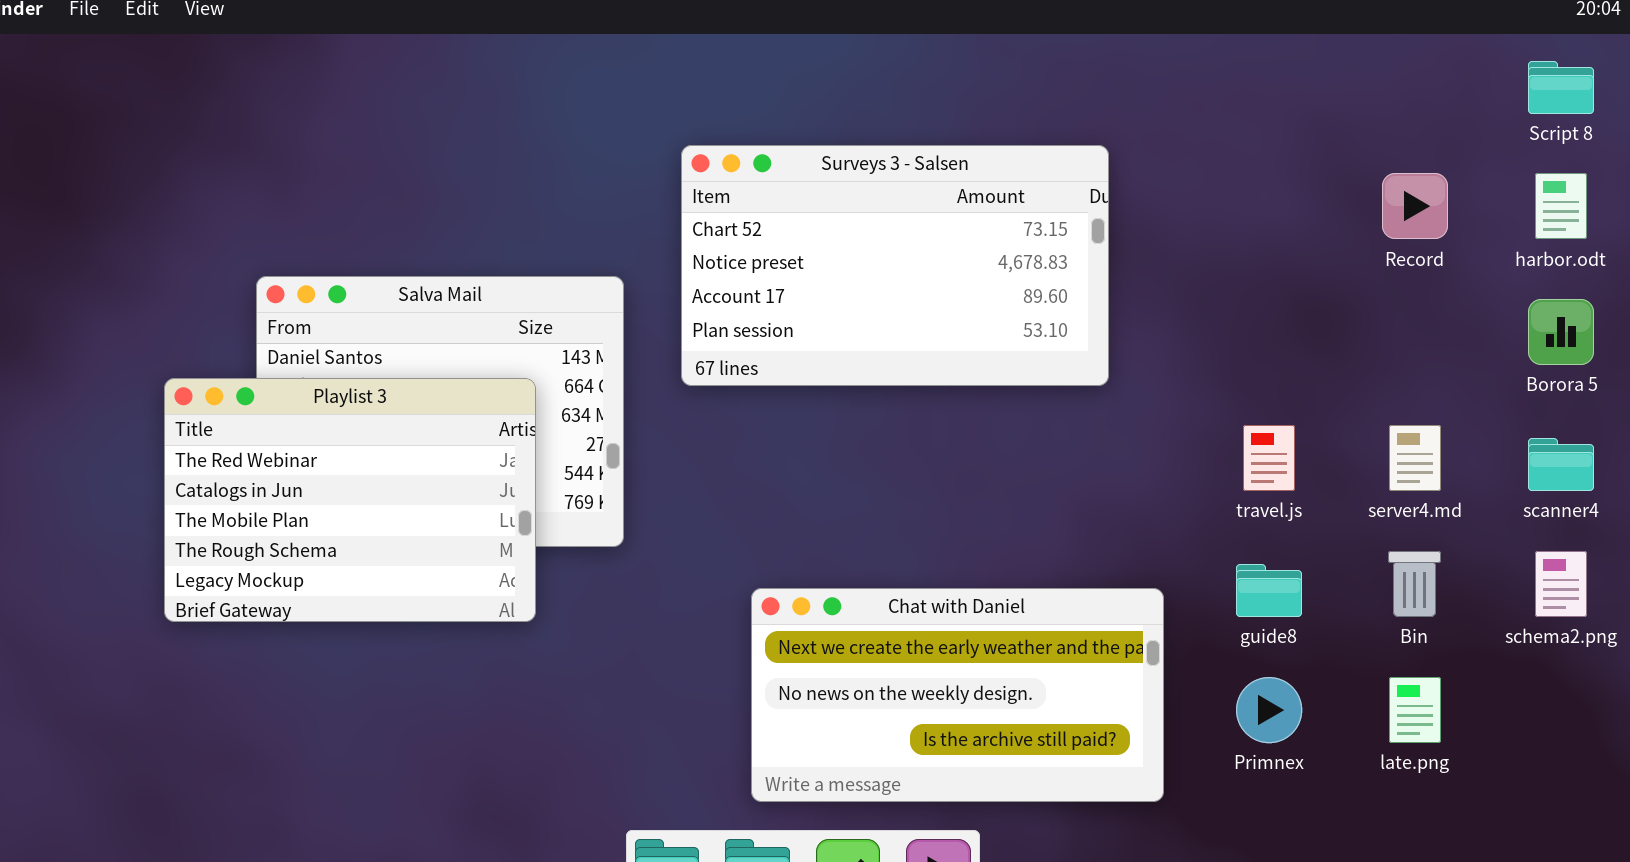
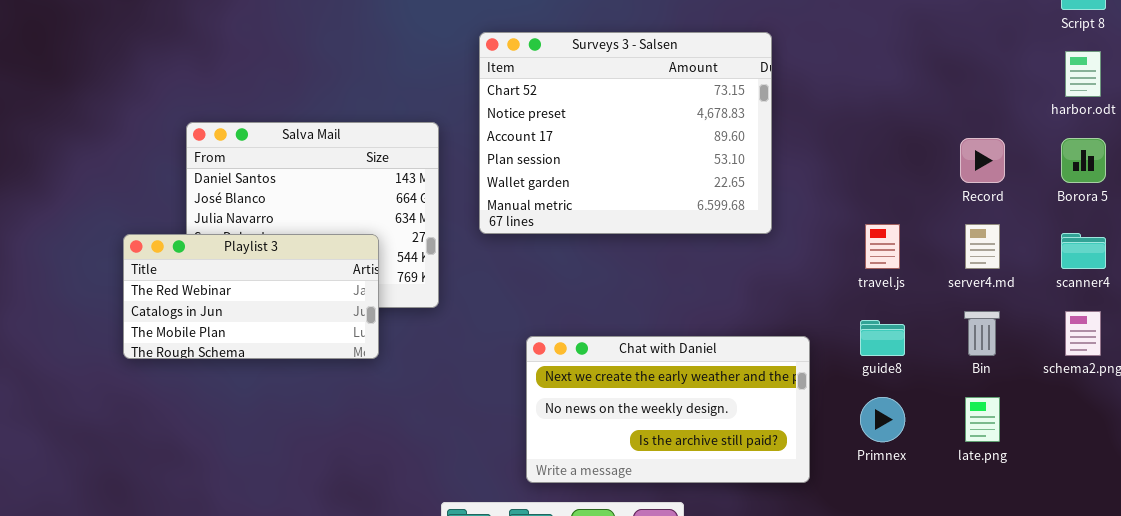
Surveys 3 - Salsen: [681,145,1109,386] -> [479,32,772,234], resized
Record: [1382,173,1448,239] -> [960,138,1005,183], moved
Playlist 3: [164,378,536,622] -> [123,234,379,359], resized

